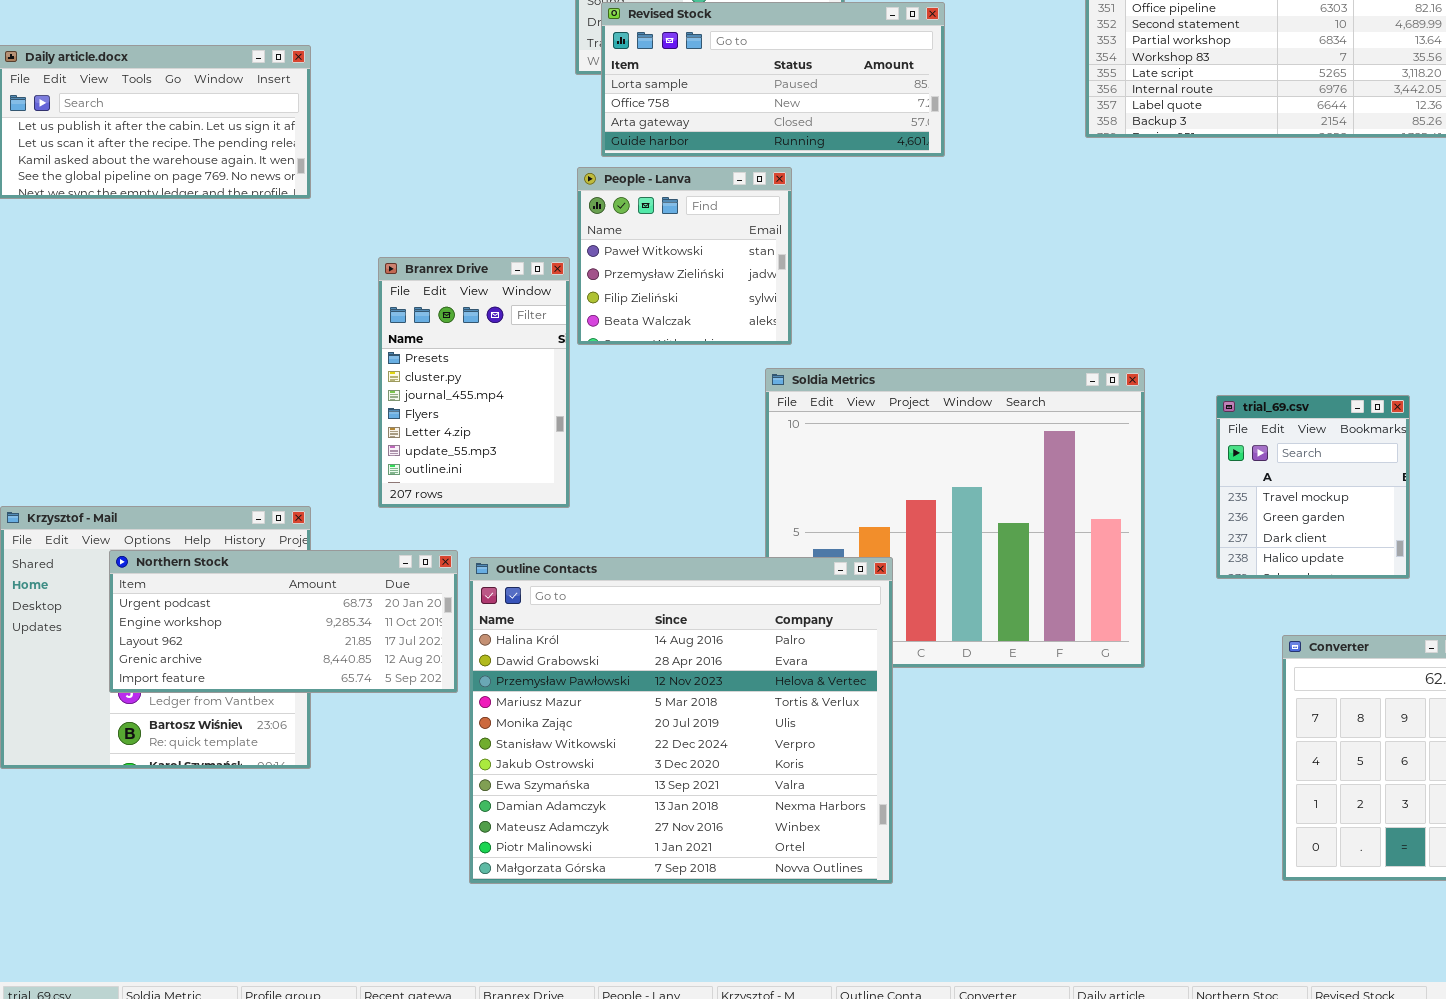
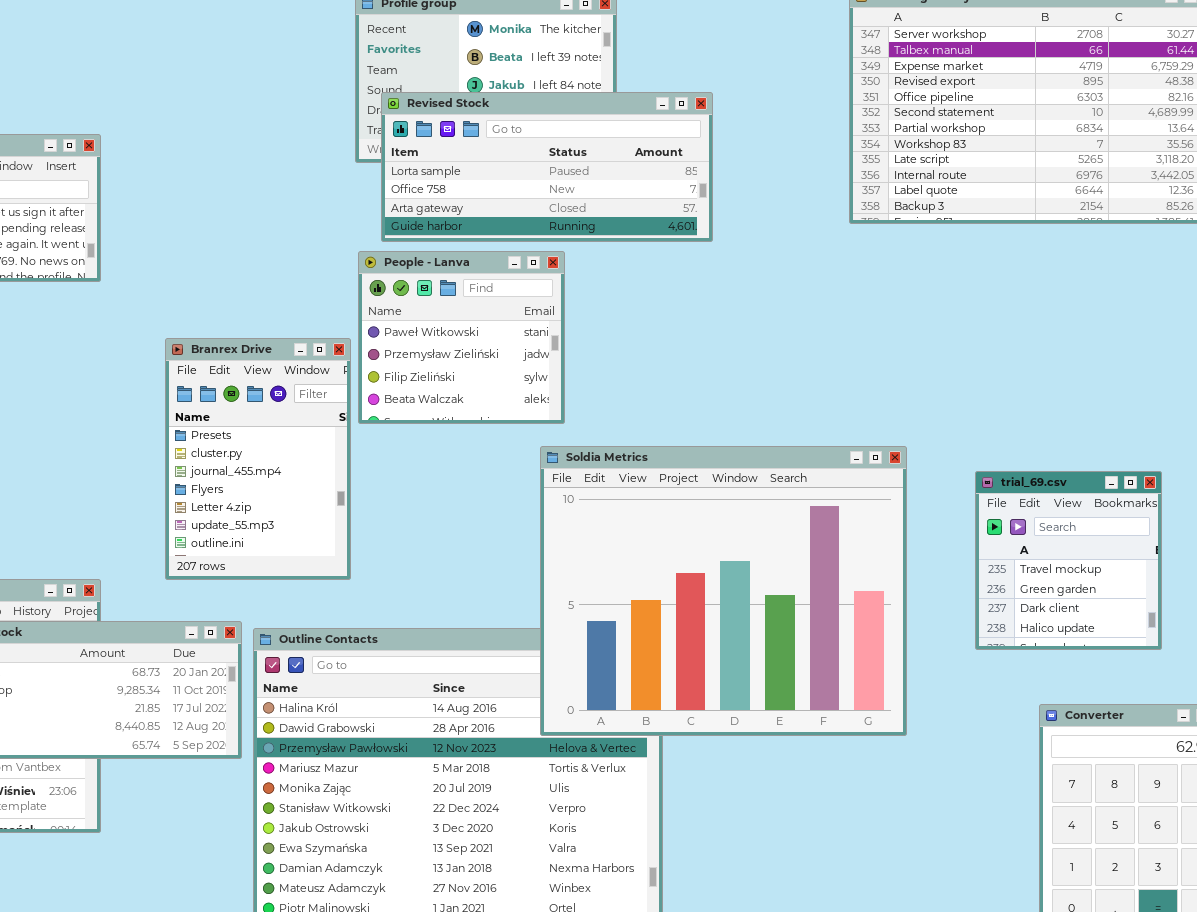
Soldia Metrics: [765,368,1145,668] -> [540,446,907,736], raised

